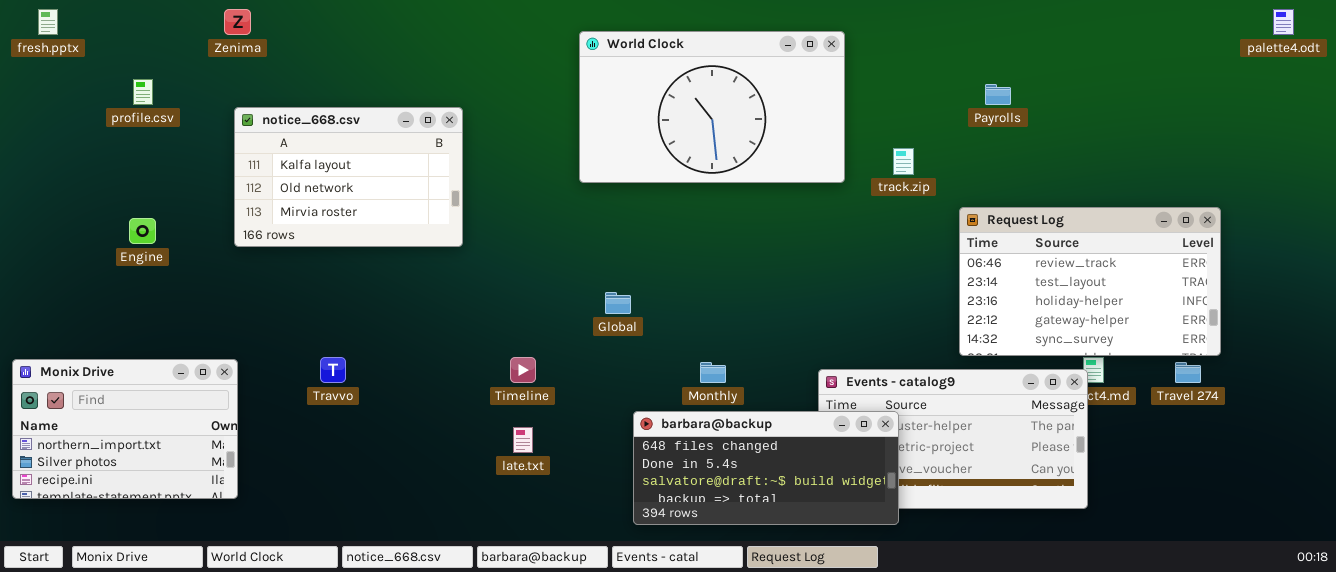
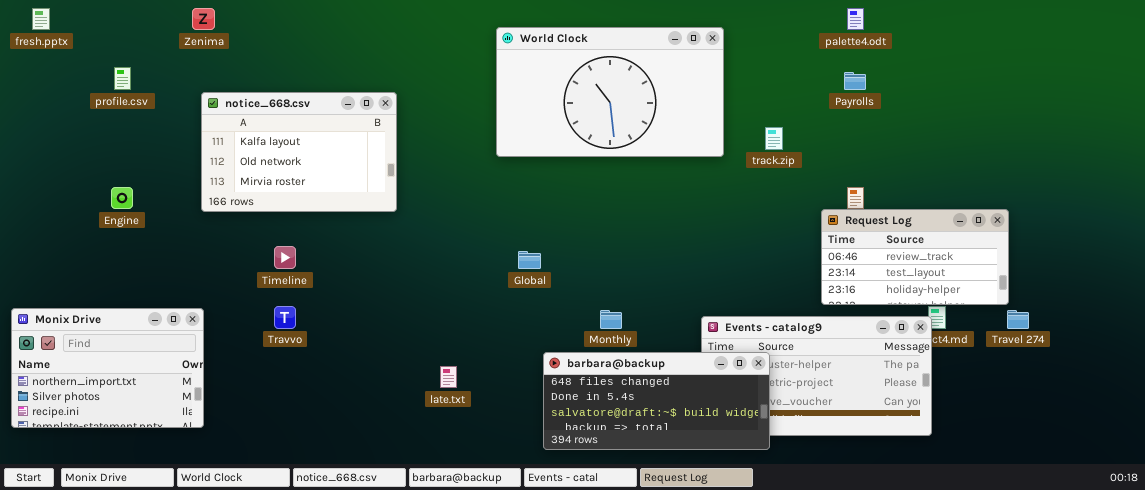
palette4.odt: [1273,9,1294,35] -> [847,8,864,30], moved
Request Log: [959,207,1221,356] -> [821,209,1009,305], resized
Timeline: [510,357,536,383] -> [274,246,296,269], moved

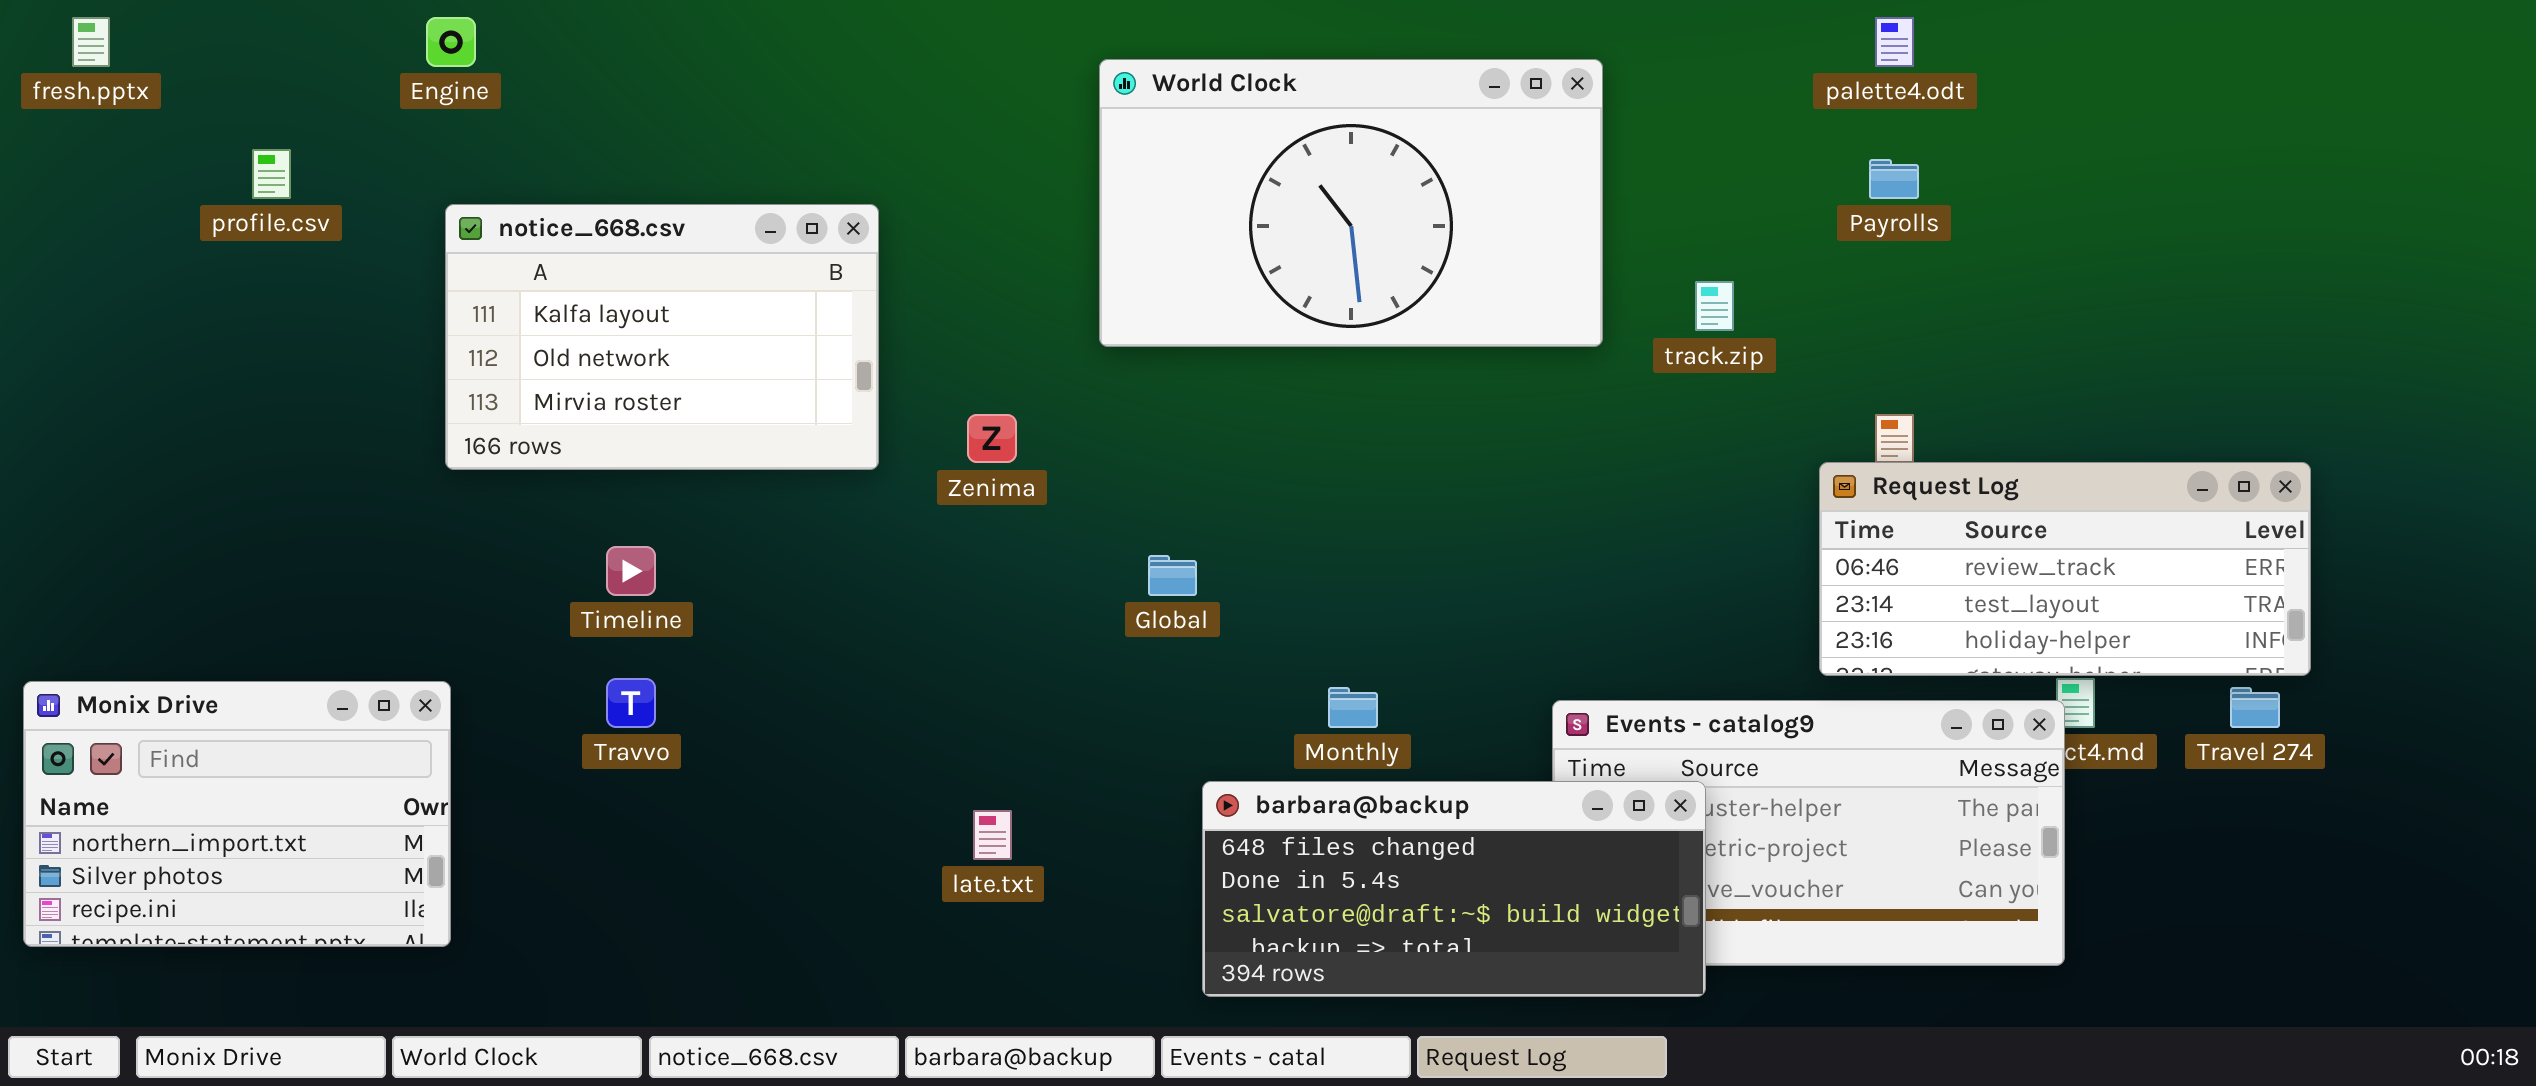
Zenima: [192,8,215,30] -> [967,414,1017,463], moved
Engine: [111,187,133,209] -> [426,17,476,67], moved
Request Log: [821,209,1009,305] -> [1819,462,2311,676], resized

